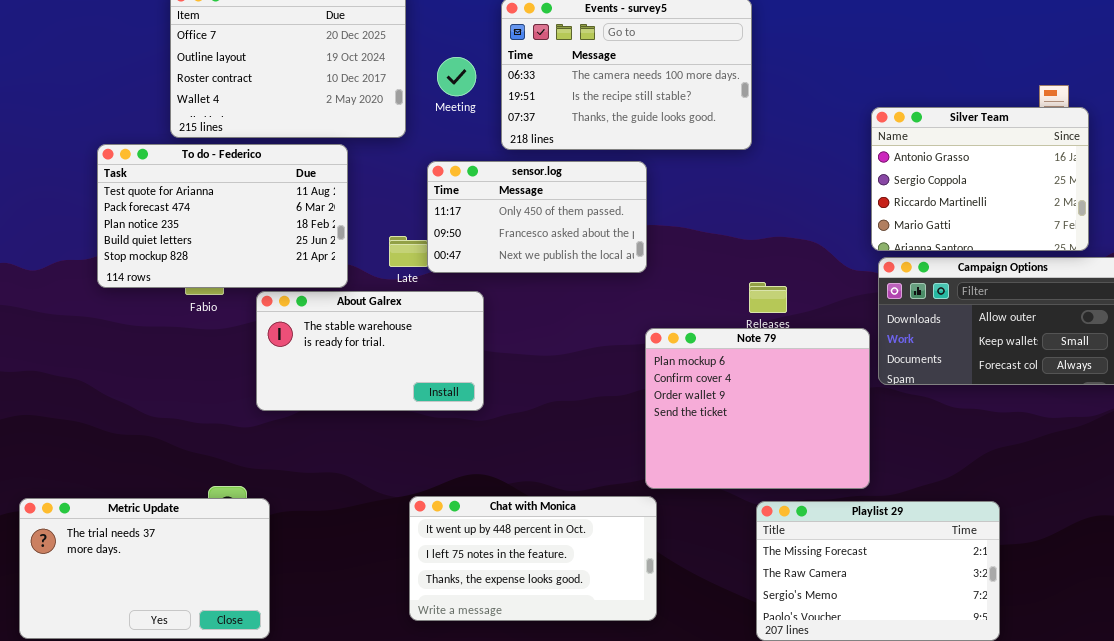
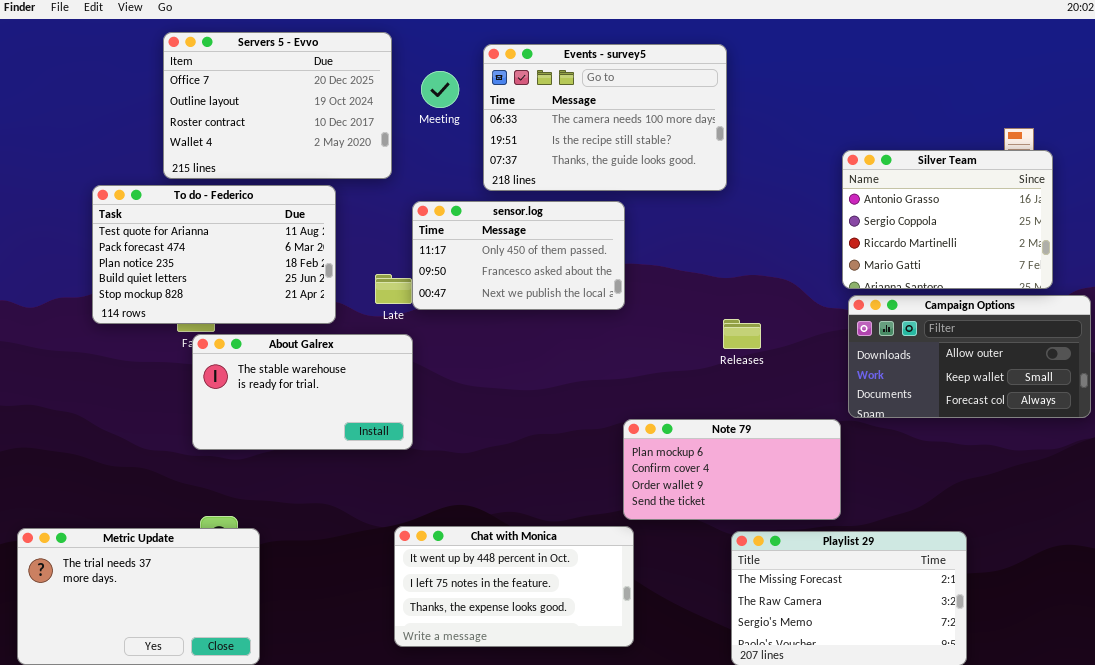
Meeting: [437,57,476,96] -> [421,71,459,108], moved
About Galrex: [256,291,484,411] -> [192,334,413,450], moved
Note 79: [645,328,870,489] -> [623,419,841,520], resized

